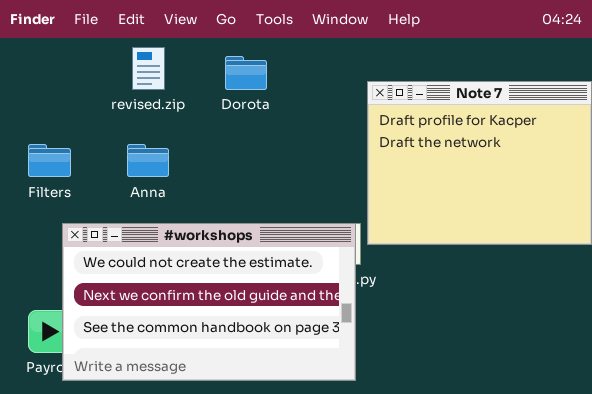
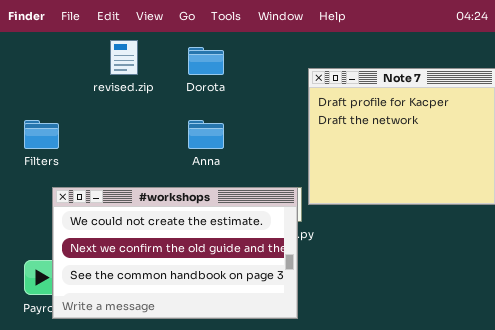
Anna: [127,144,169,177] -> [188,120,224,149], moved

